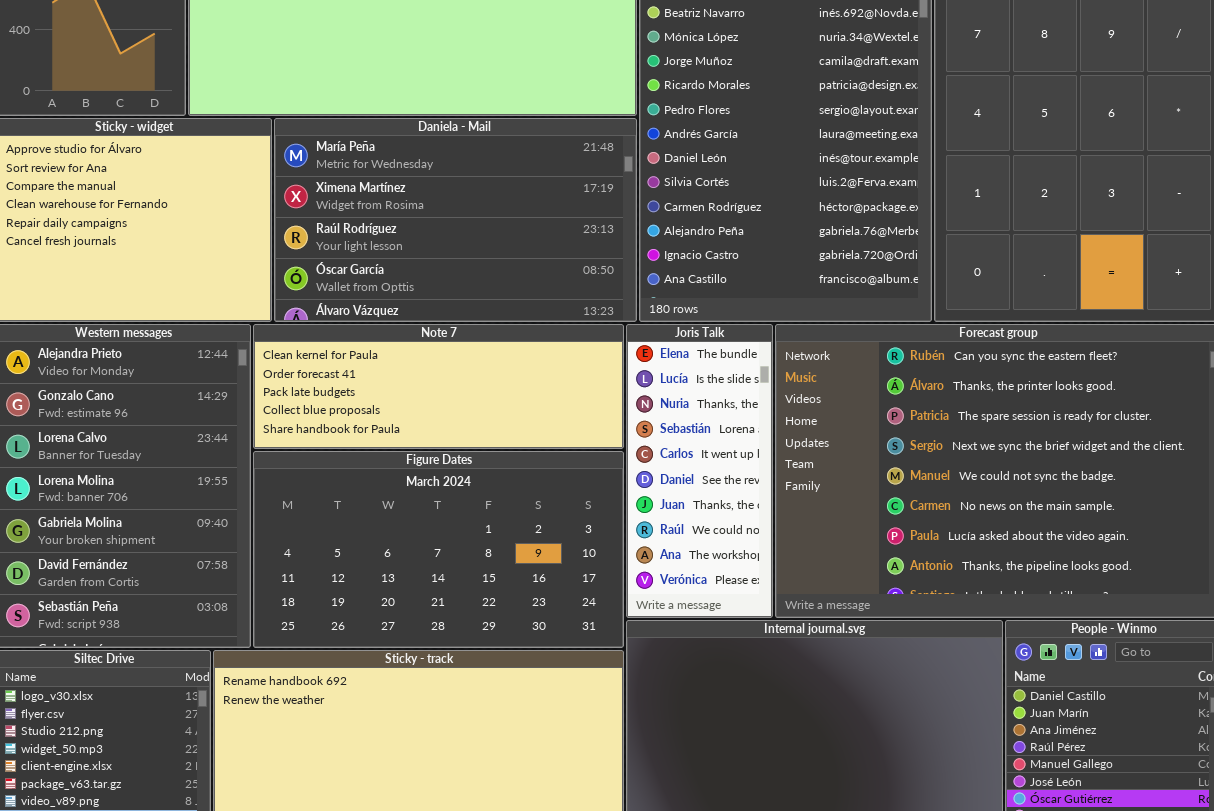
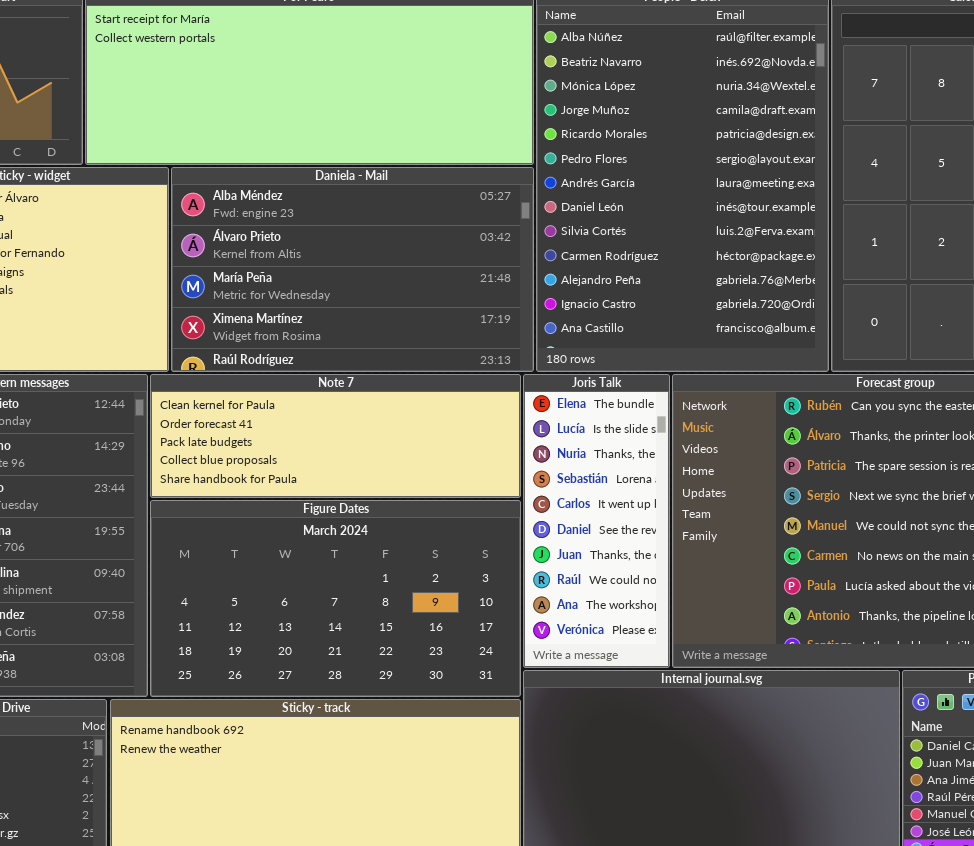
Daniela - Mail: [274,118,637,322] -> [171,167,534,372], scrolled up 2 rows

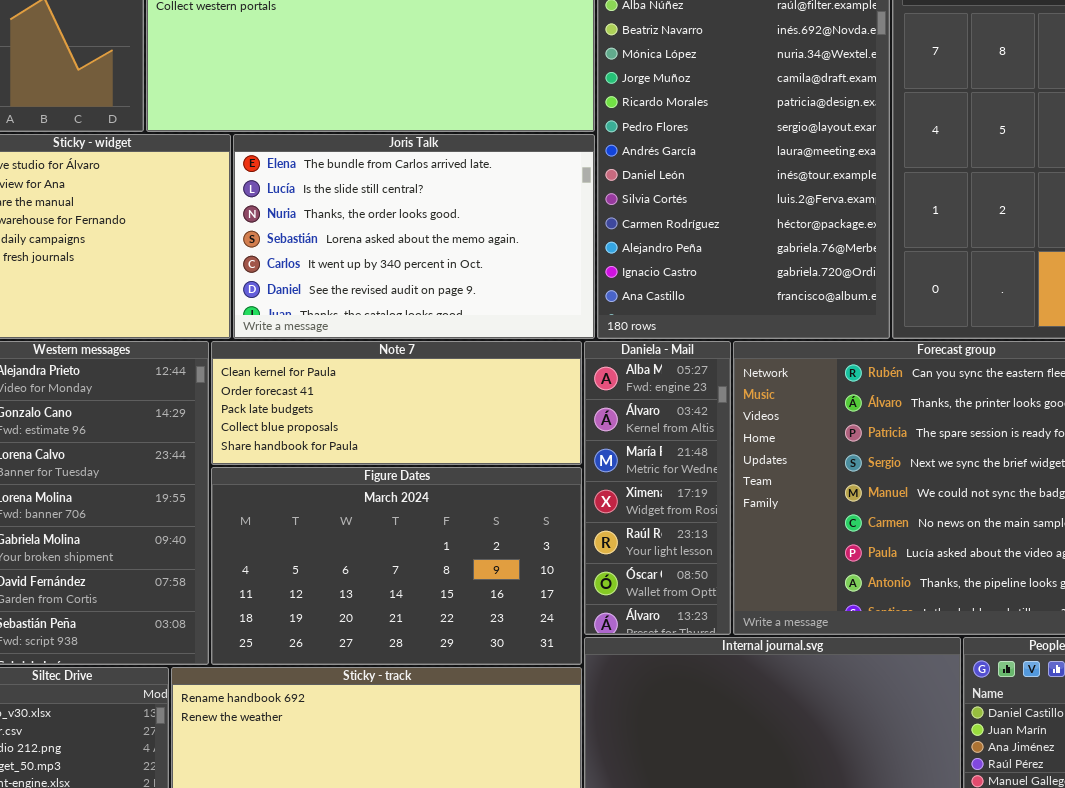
Daniela - Mail: [171,167,534,372] -> [584,341,731,635], moved, resized
Joris Talk: [523,374,670,668] -> [233,134,595,339], moved, resized

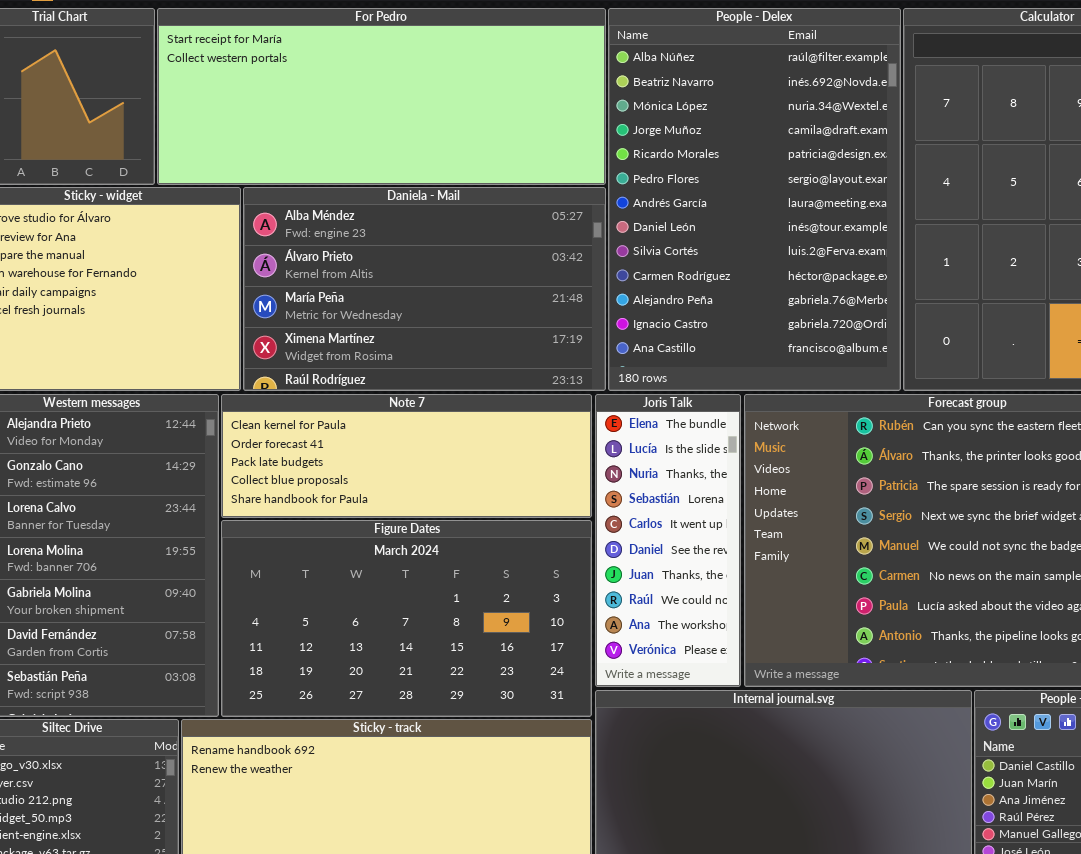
Joris Talk: [233,134,595,339] -> [595,394,741,687], moved, resized
Daniela - Mail: [584,341,731,635] -> [243,187,606,391], moved, resized

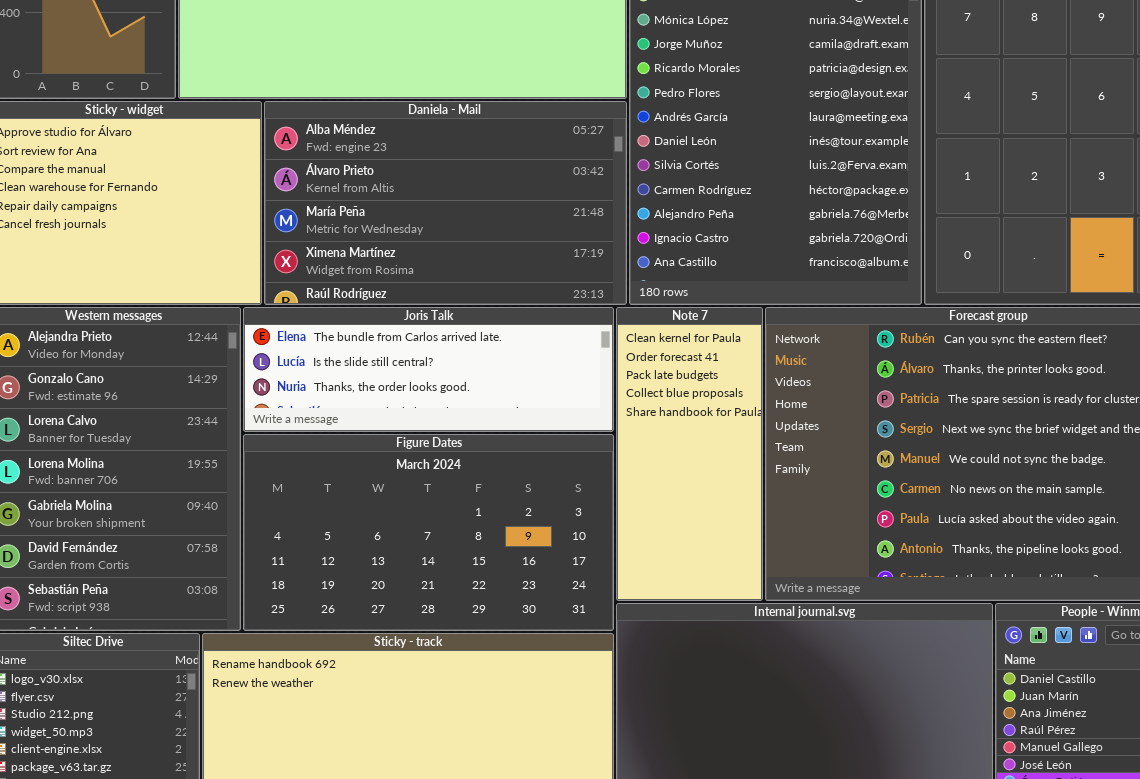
Note 7: [221,394,592,518] -> [616,307,763,601], moved, resized
Joris Talk: [595,394,741,687] -> [243,307,614,432], moved, resized

